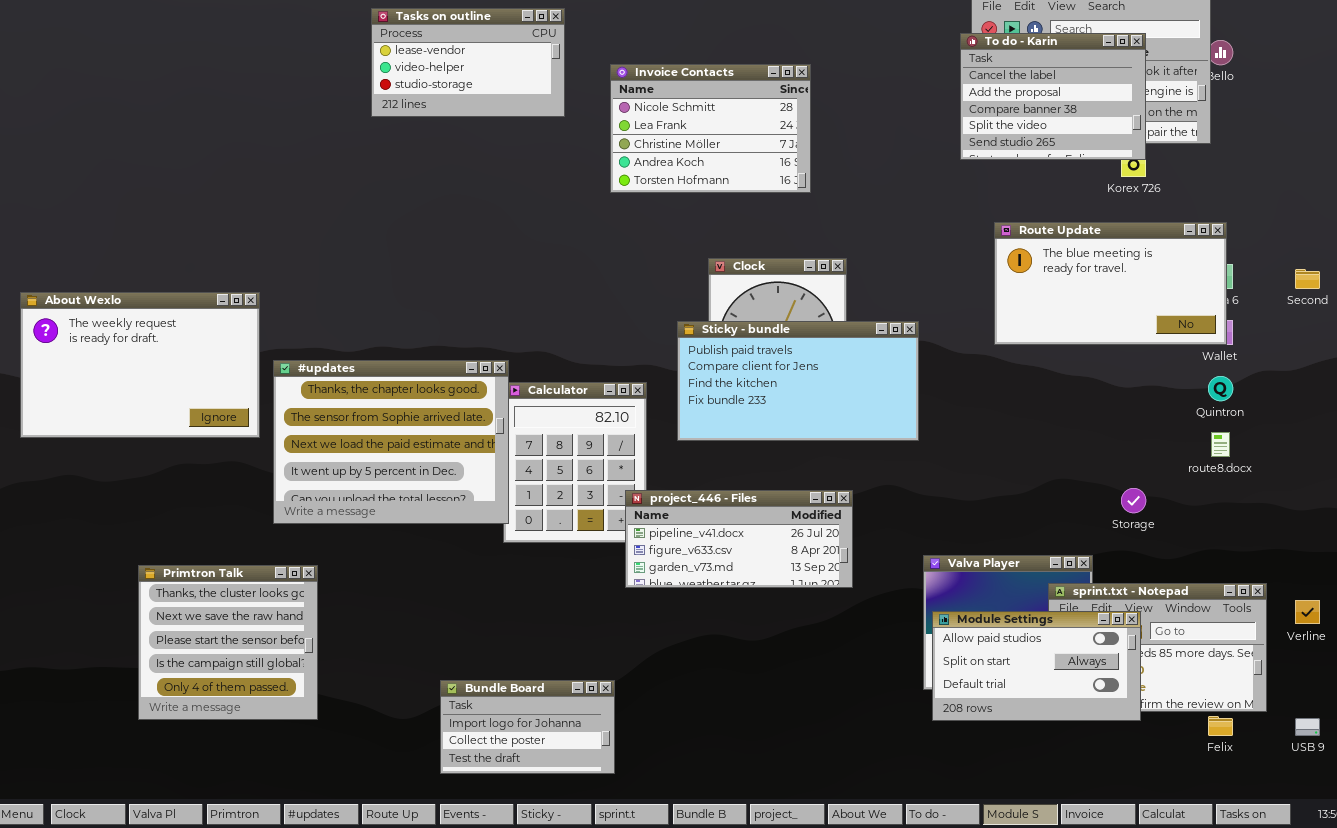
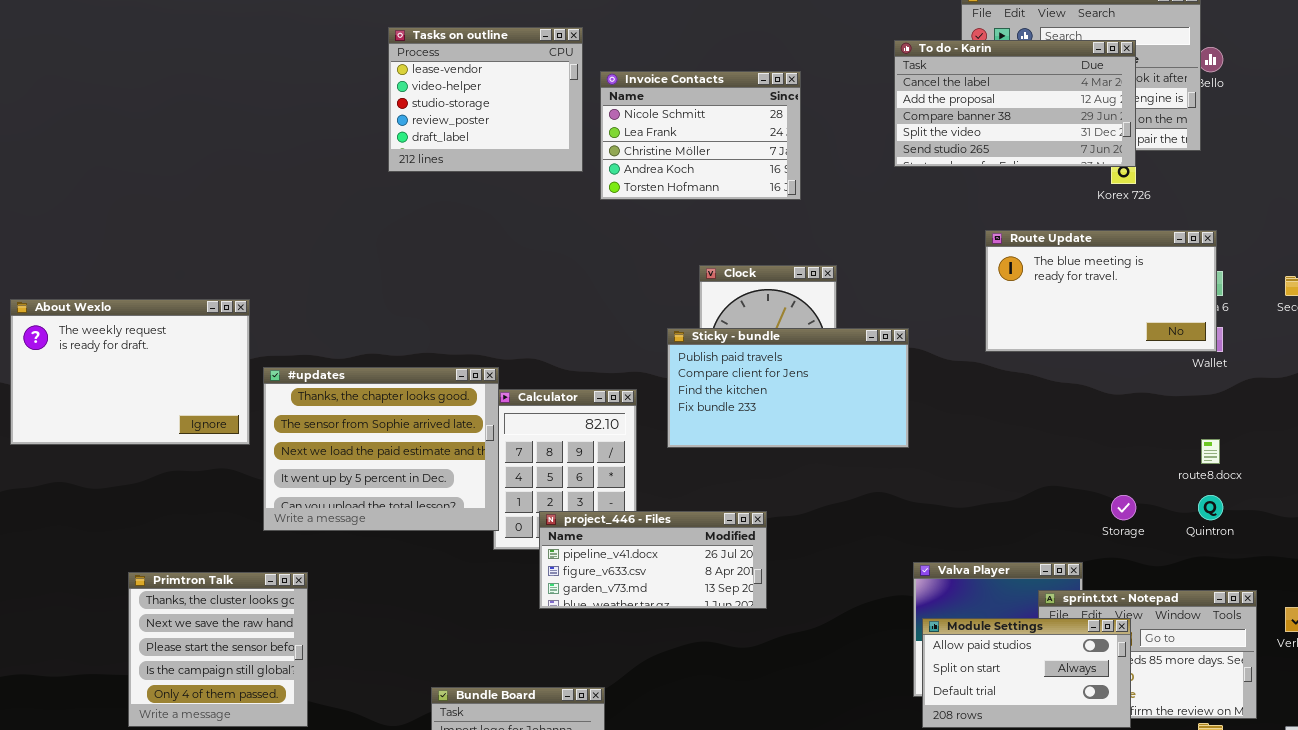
Tasks on outline: [371,8,565,117] -> [388,27,583,172], moved, resized
To do - Karin: [960,33,1146,160] -> [894,40,1136,167], resized
Quintron: [1208,376,1233,401] -> [1198,495,1223,520], moved
project_446 - Files: [625,490,853,588] -> [539,511,767,609], moved

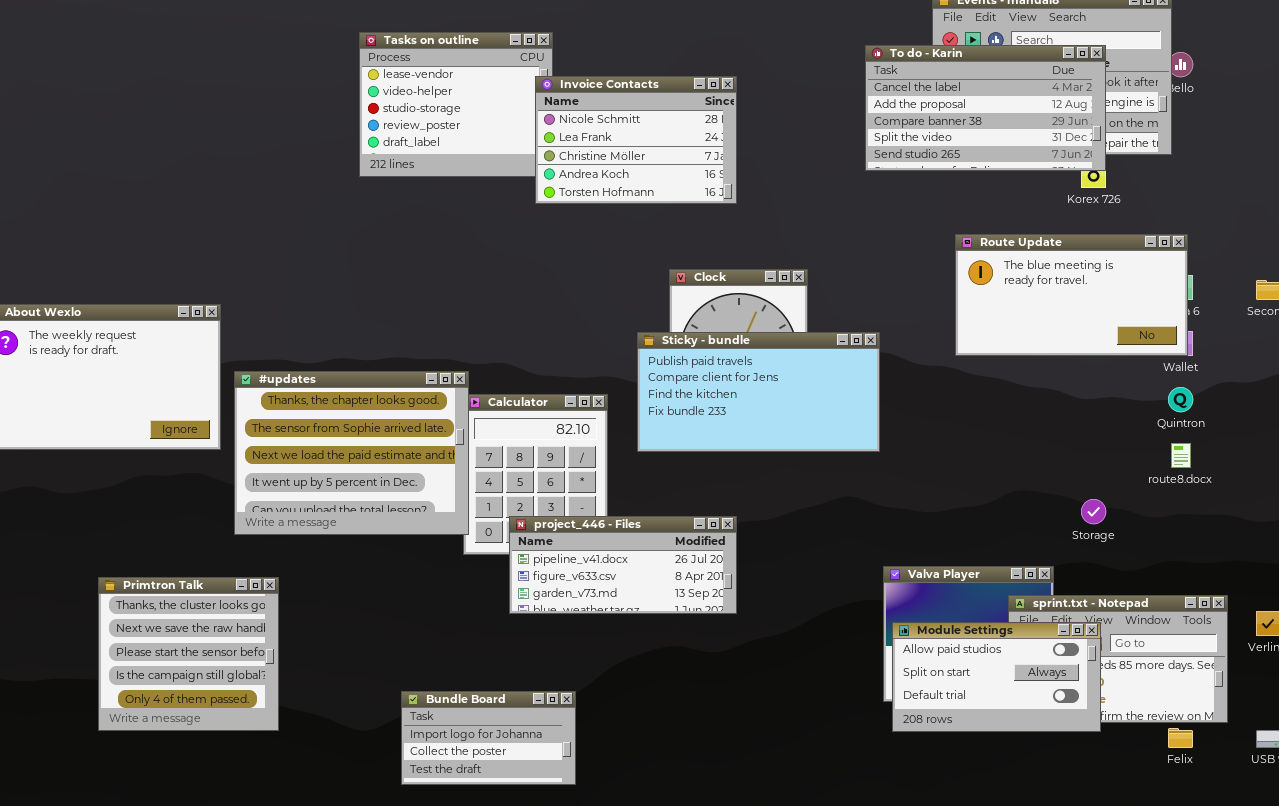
Invoice Contacts: [600,71,801,200] -> [535,76,737,204], moved
Quintron: [1198,495,1223,520] -> [1168,387,1193,412], moved

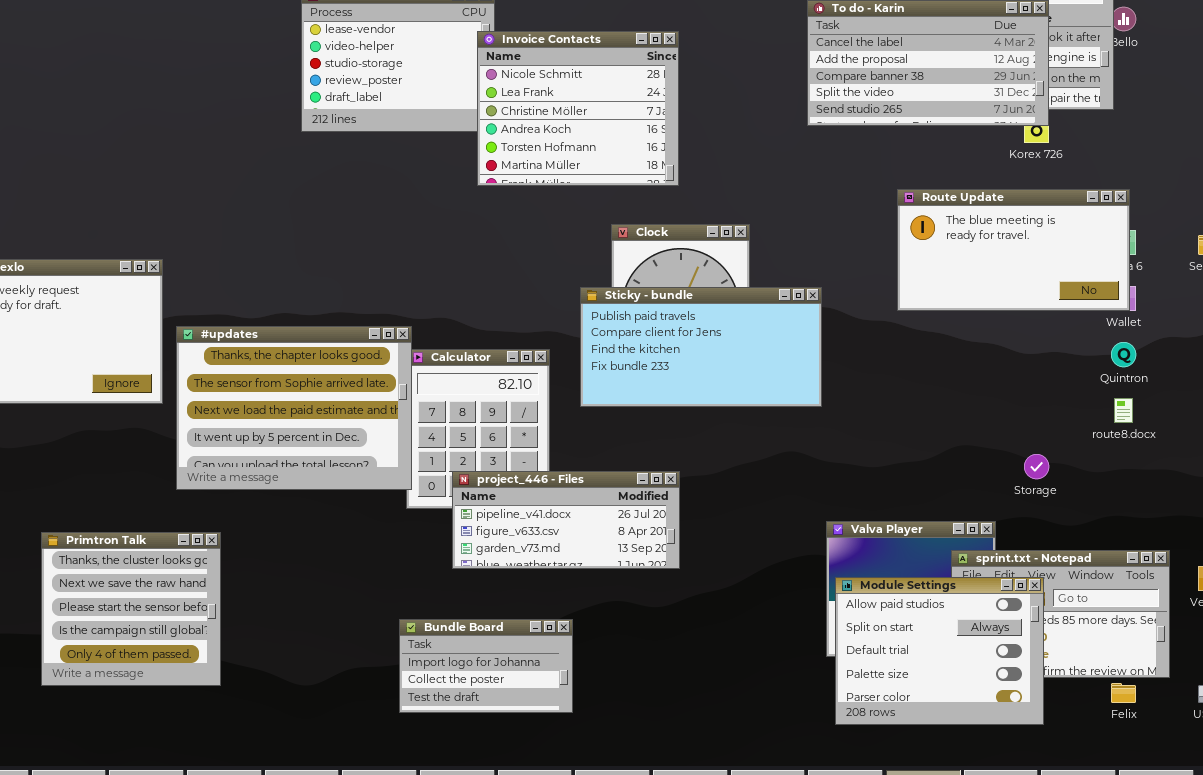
Invoice Contacts: [535,76,737,204] -> [477,31,679,186], resized
Module Settings: [892,622,1101,732] -> [835,577,1044,725], resized
Bundle Board: [401,691,576,785] -> [399,619,573,713], moved

